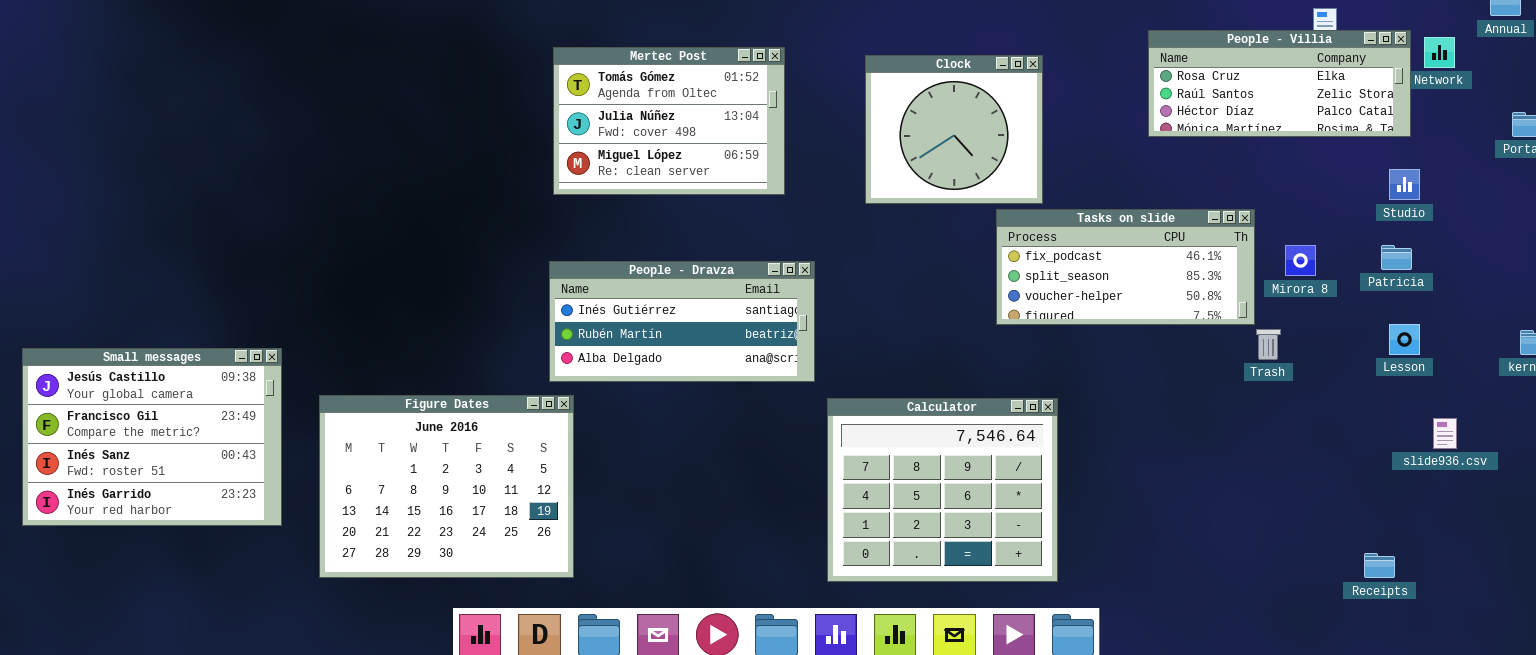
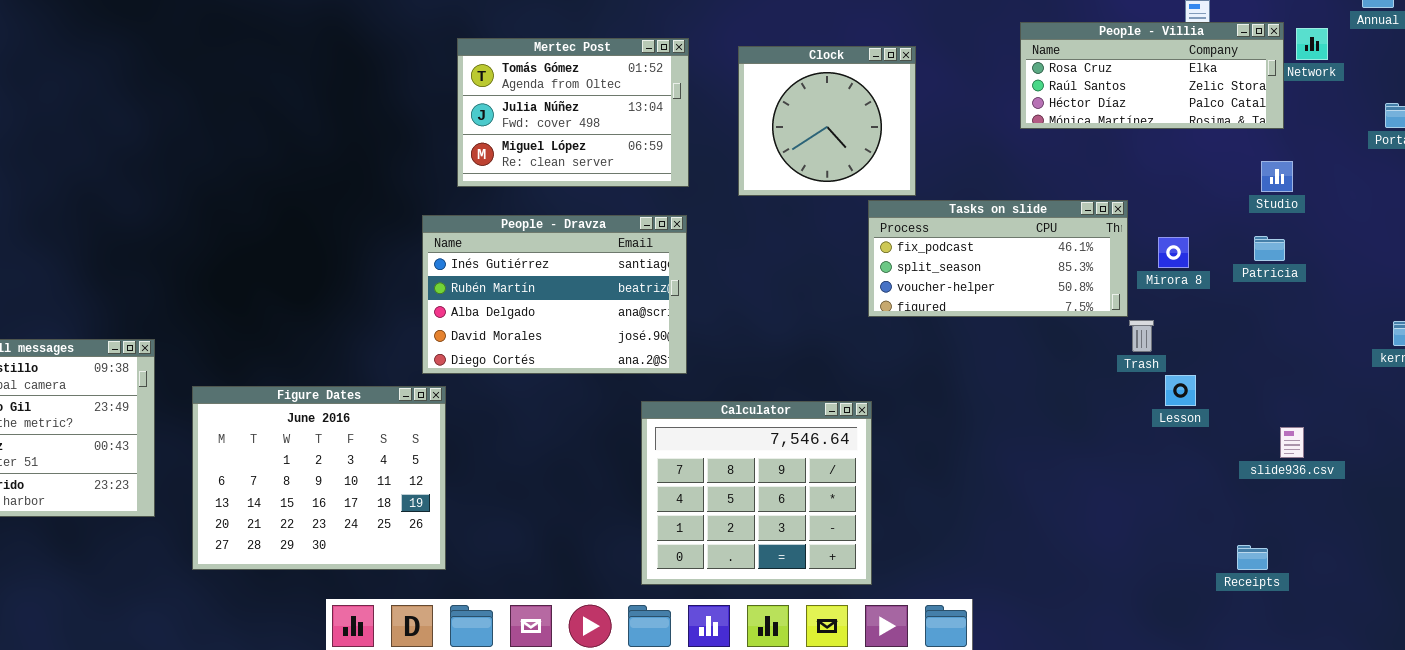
Mertec Post: [553,47,785,195] -> [457,38,689,187], moved
People - Dravza: [549,261,815,382] -> [422,215,687,374], resized
Lesson: [1389,324,1420,355] -> [1165,375,1196,406], moved
Calculator: [827,398,1058,582] -> [641,401,872,585], moved
slide936.csv: [1433,418,1457,449] -> [1280,427,1304,458], moved

